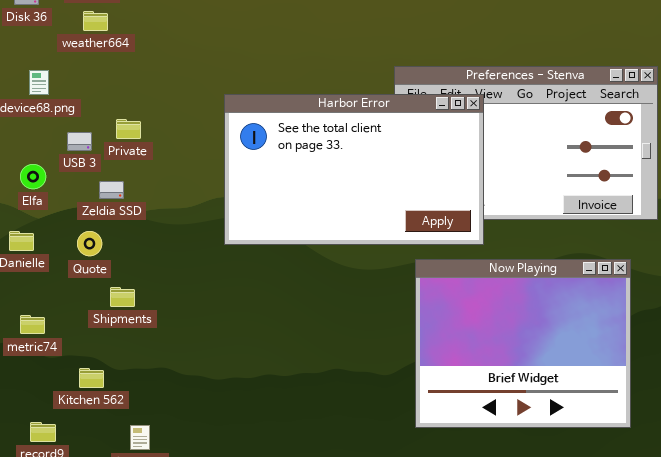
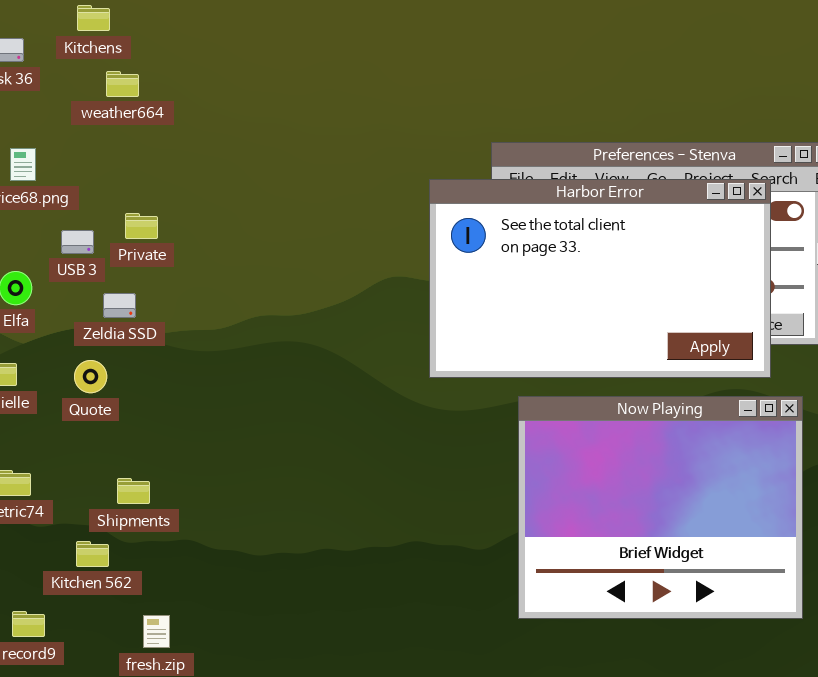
weather664: [83,11,108,31] -> [106,71,139,97], moved
Harbor Error: [224,94,484,245] -> [429,179,771,378], moved
Shipments: [110,287,135,307] -> [117,478,150,504], moved

